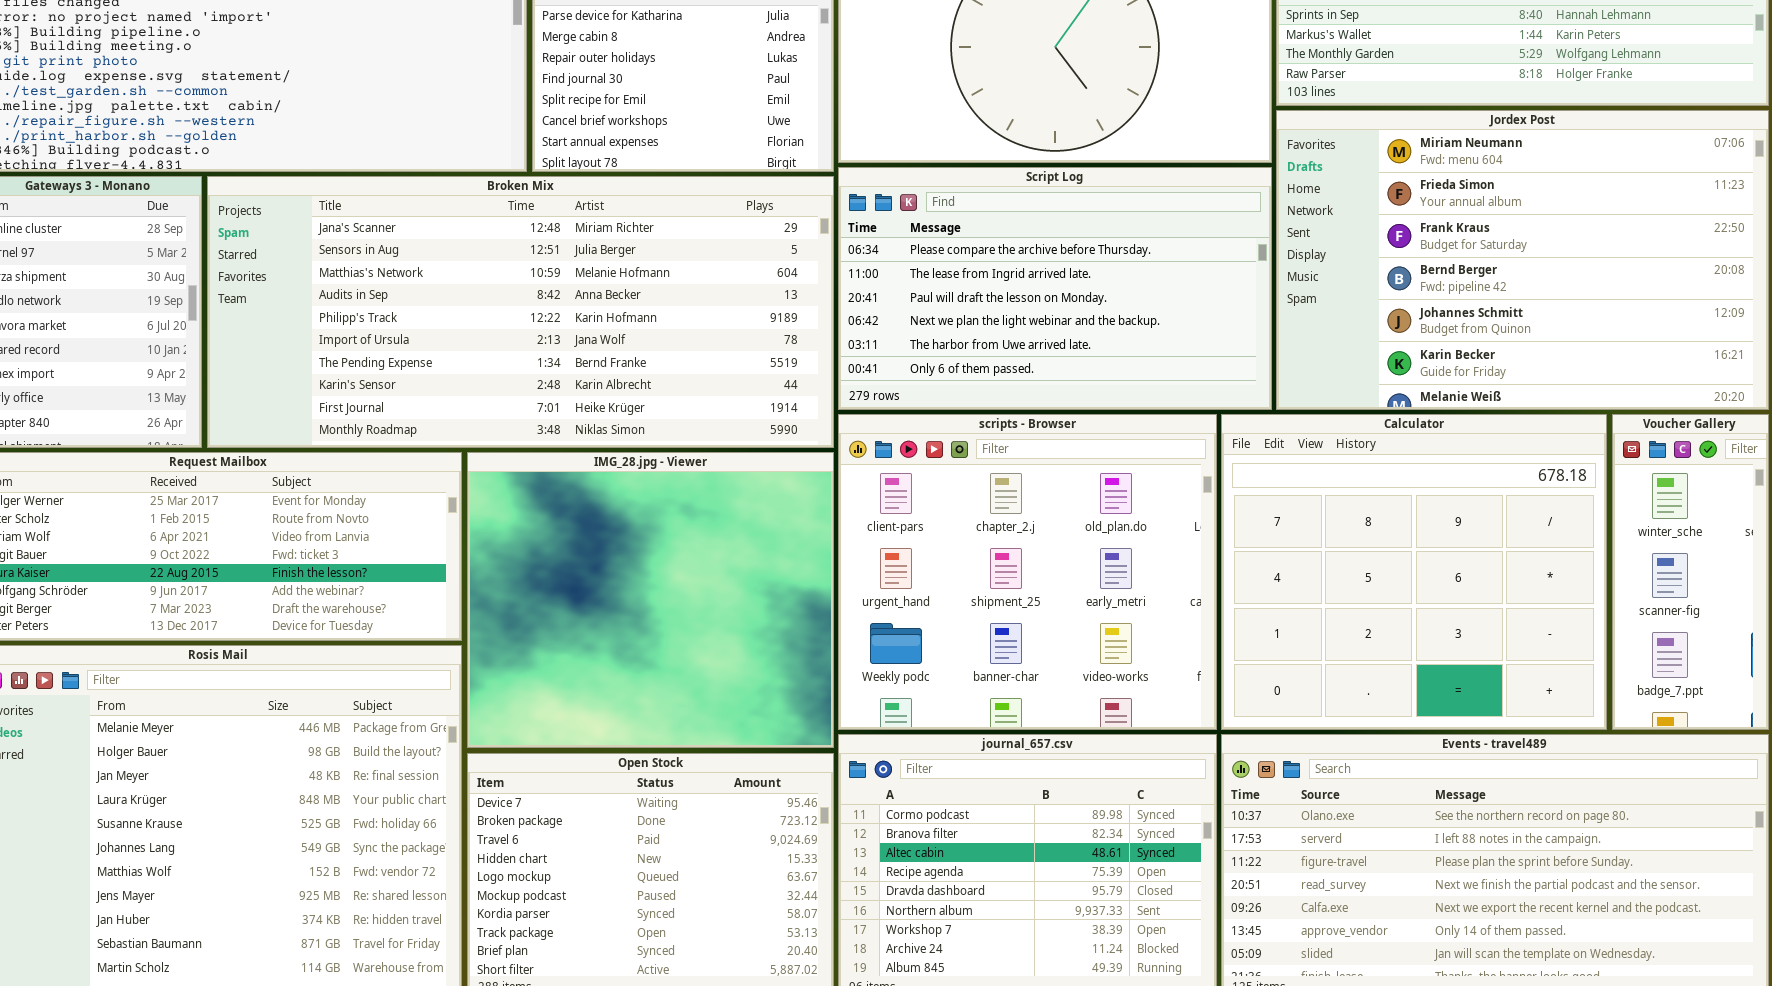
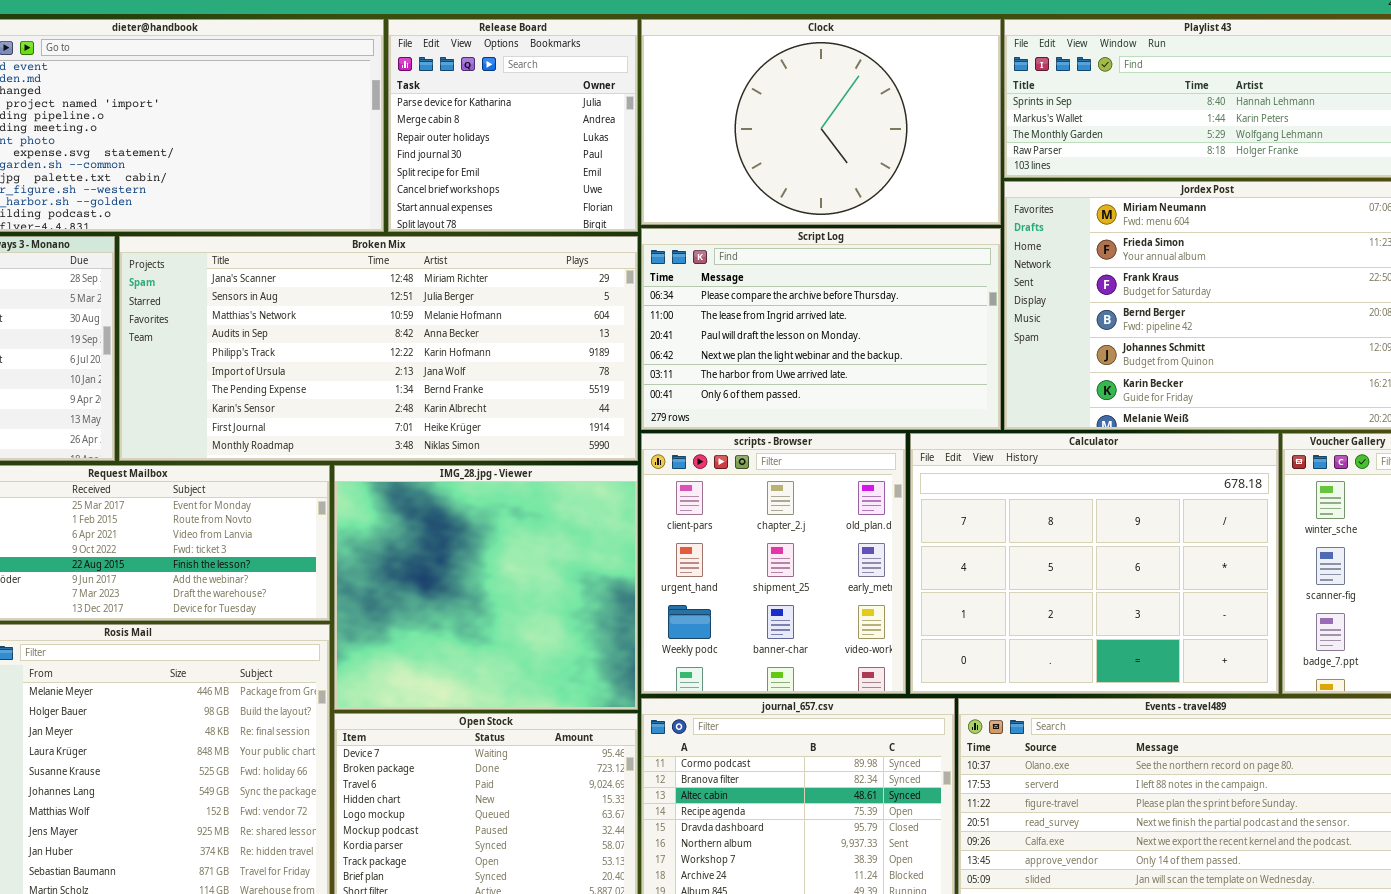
scripts - Browser: [838,414,1217,730] -> [641,433,906,694], resized
Calculator: [1221,414,1607,730] -> [910,433,1279,694], resized

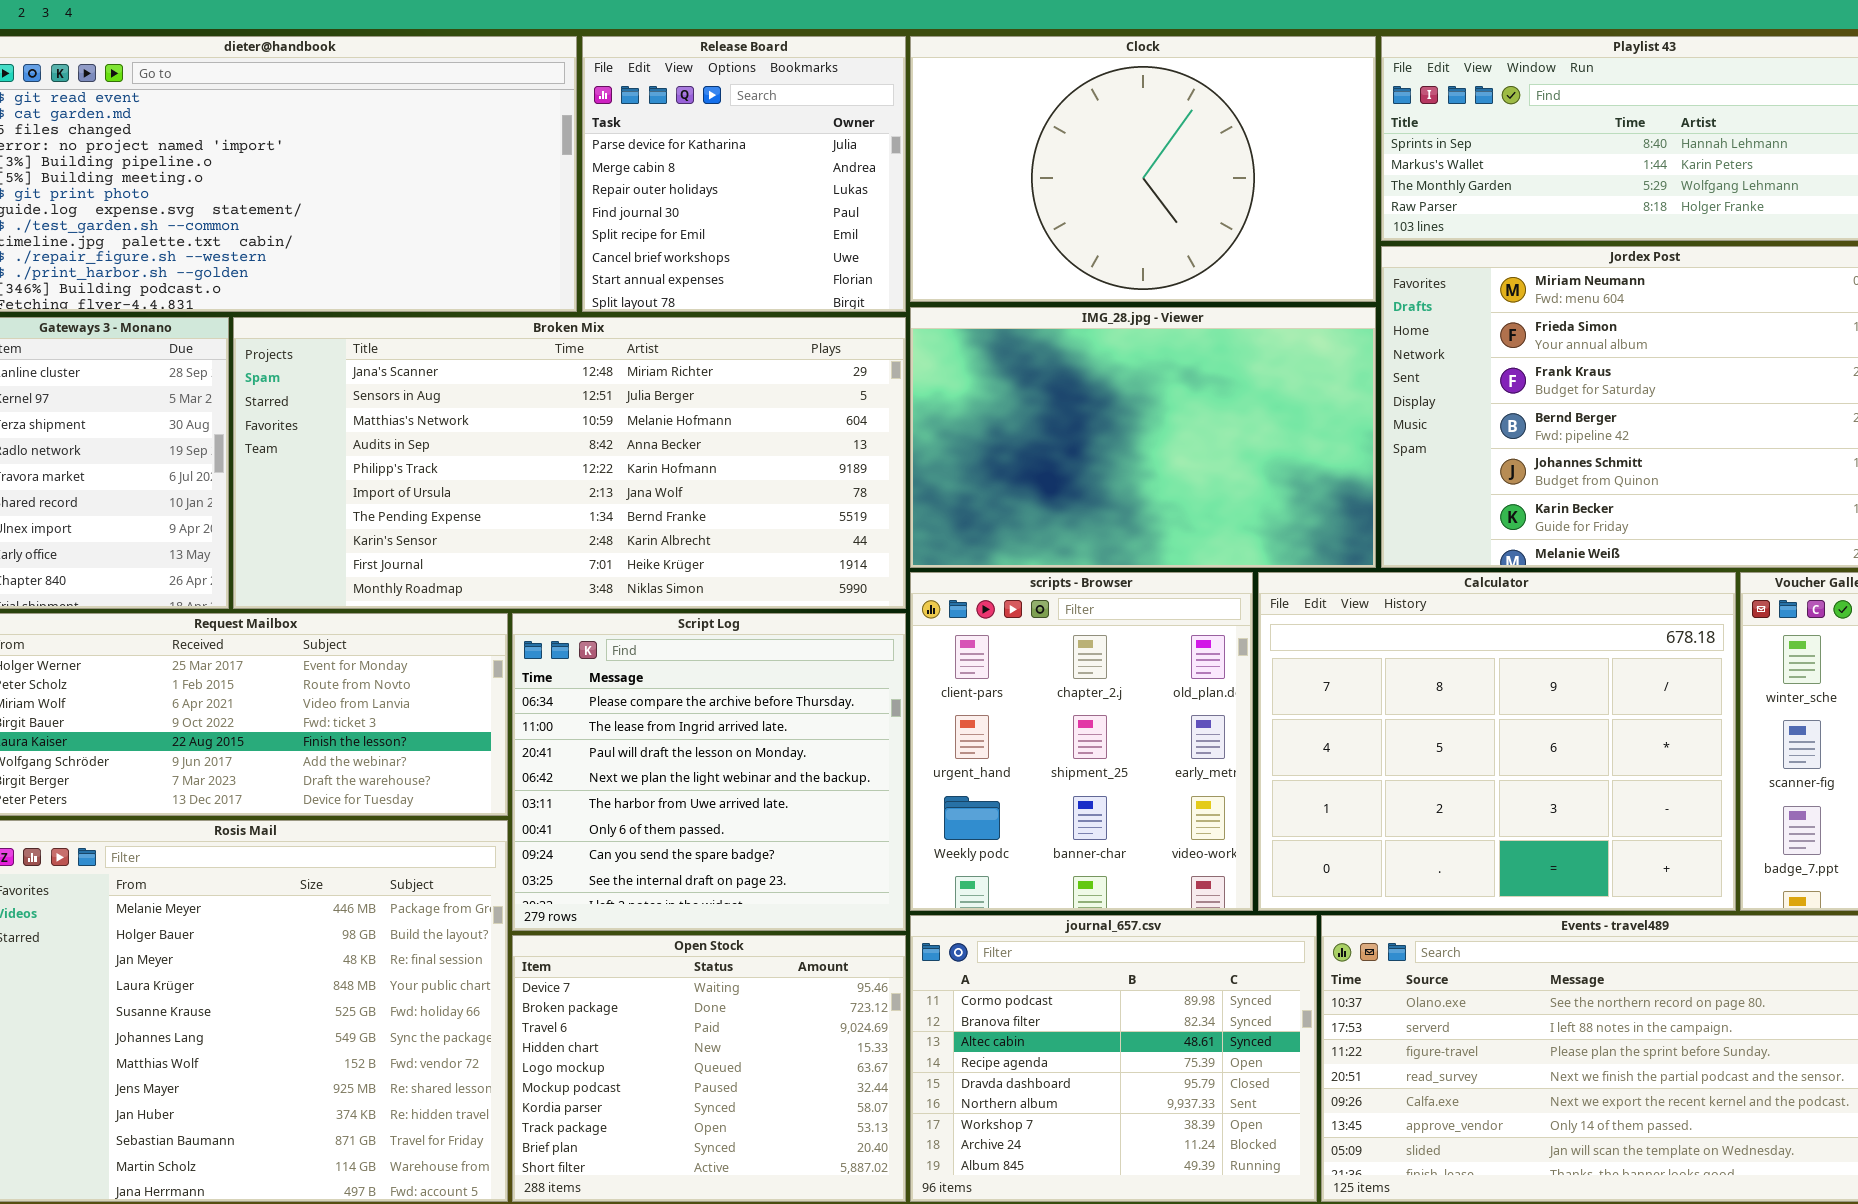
Script Log: [641,228,1001,430] -> [512,613,906,931], moved, resized
IMG_28.jpg - Viewer: [334,465,638,710] -> [910,307,1376,568], moved, resized

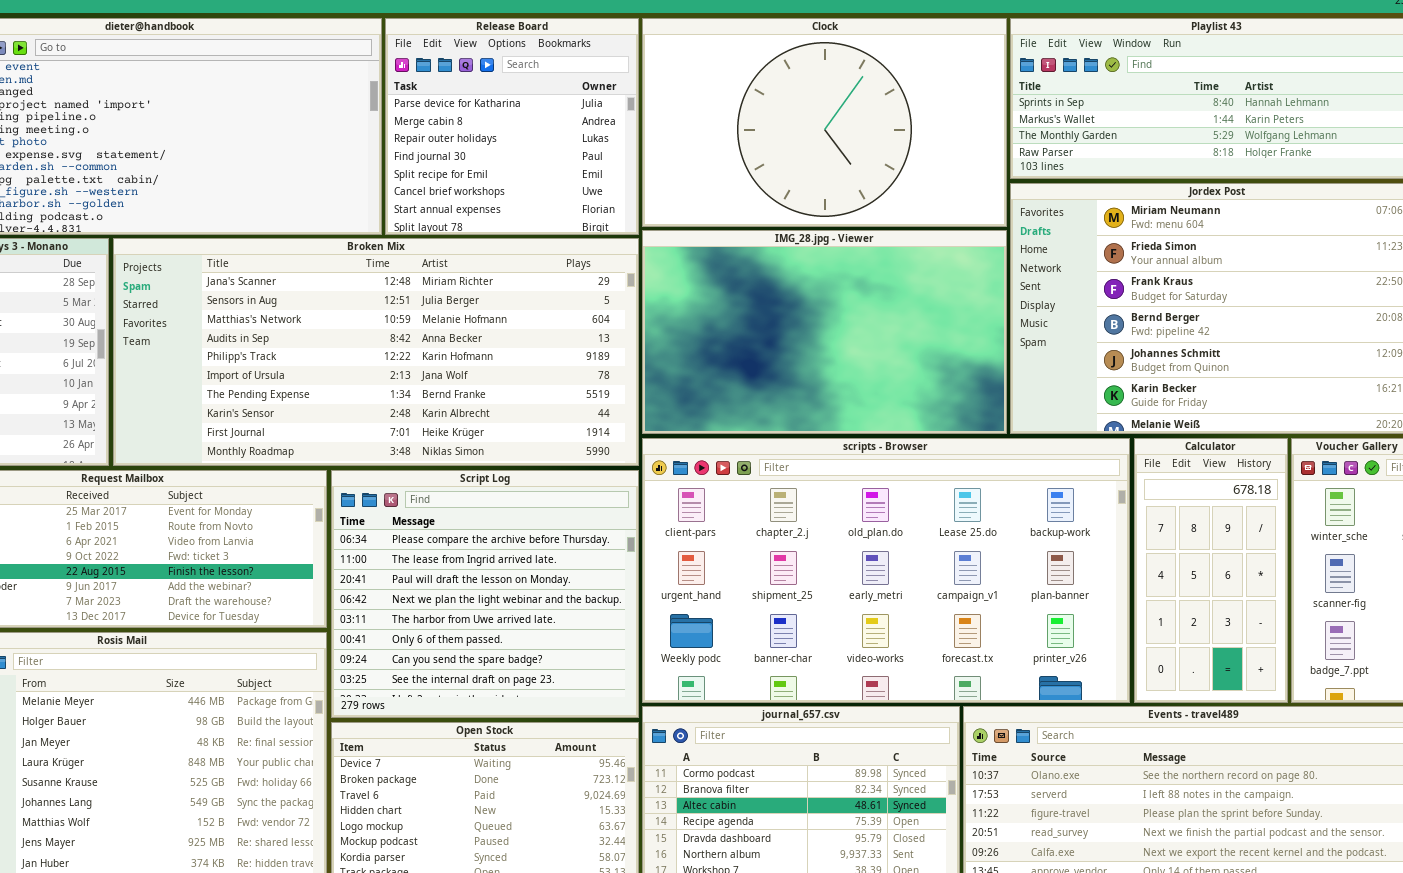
scripts - Browser: [910,572,1253,911] -> [642,438,1130,703], resized
Calculator: [1258,572,1736,911] -> [1134,438,1288,703], resized

